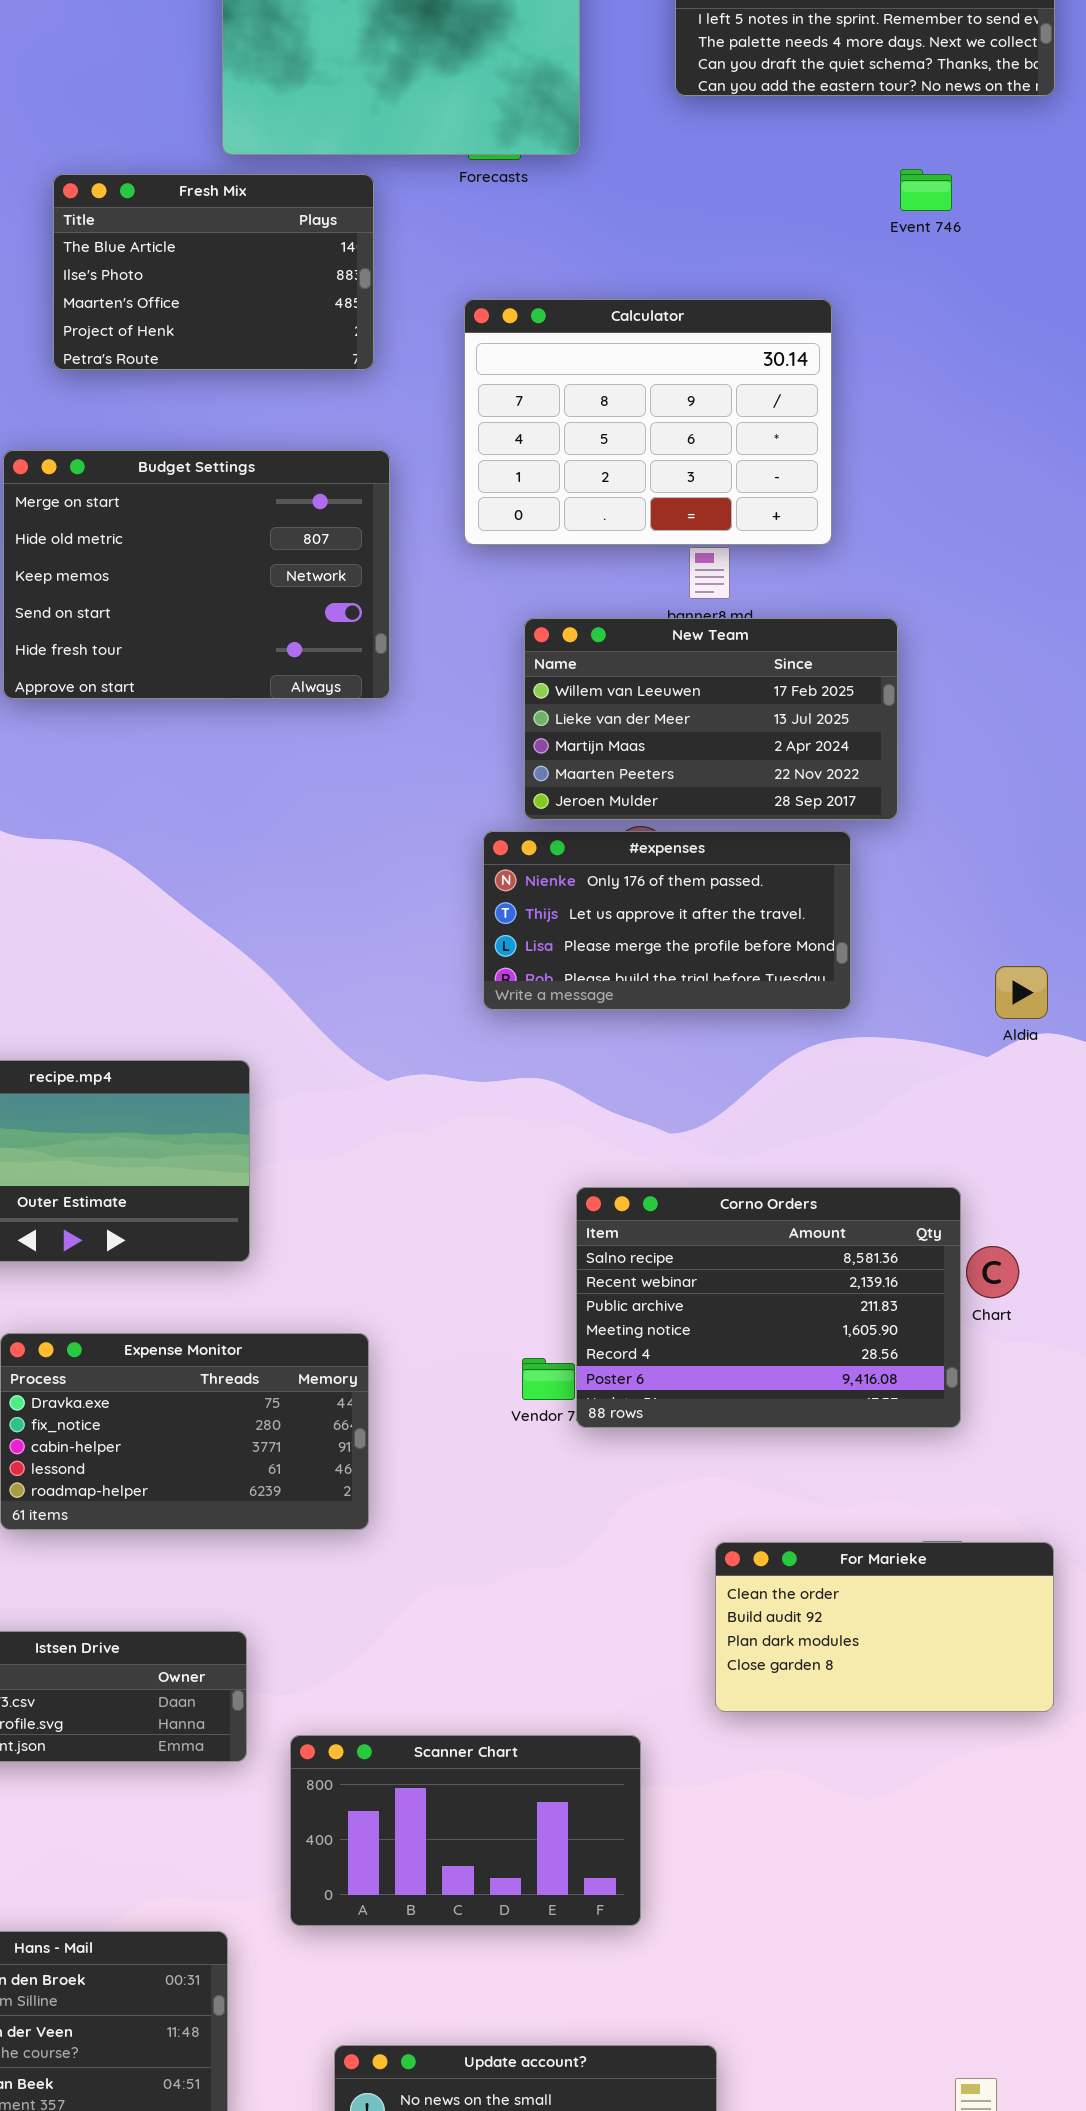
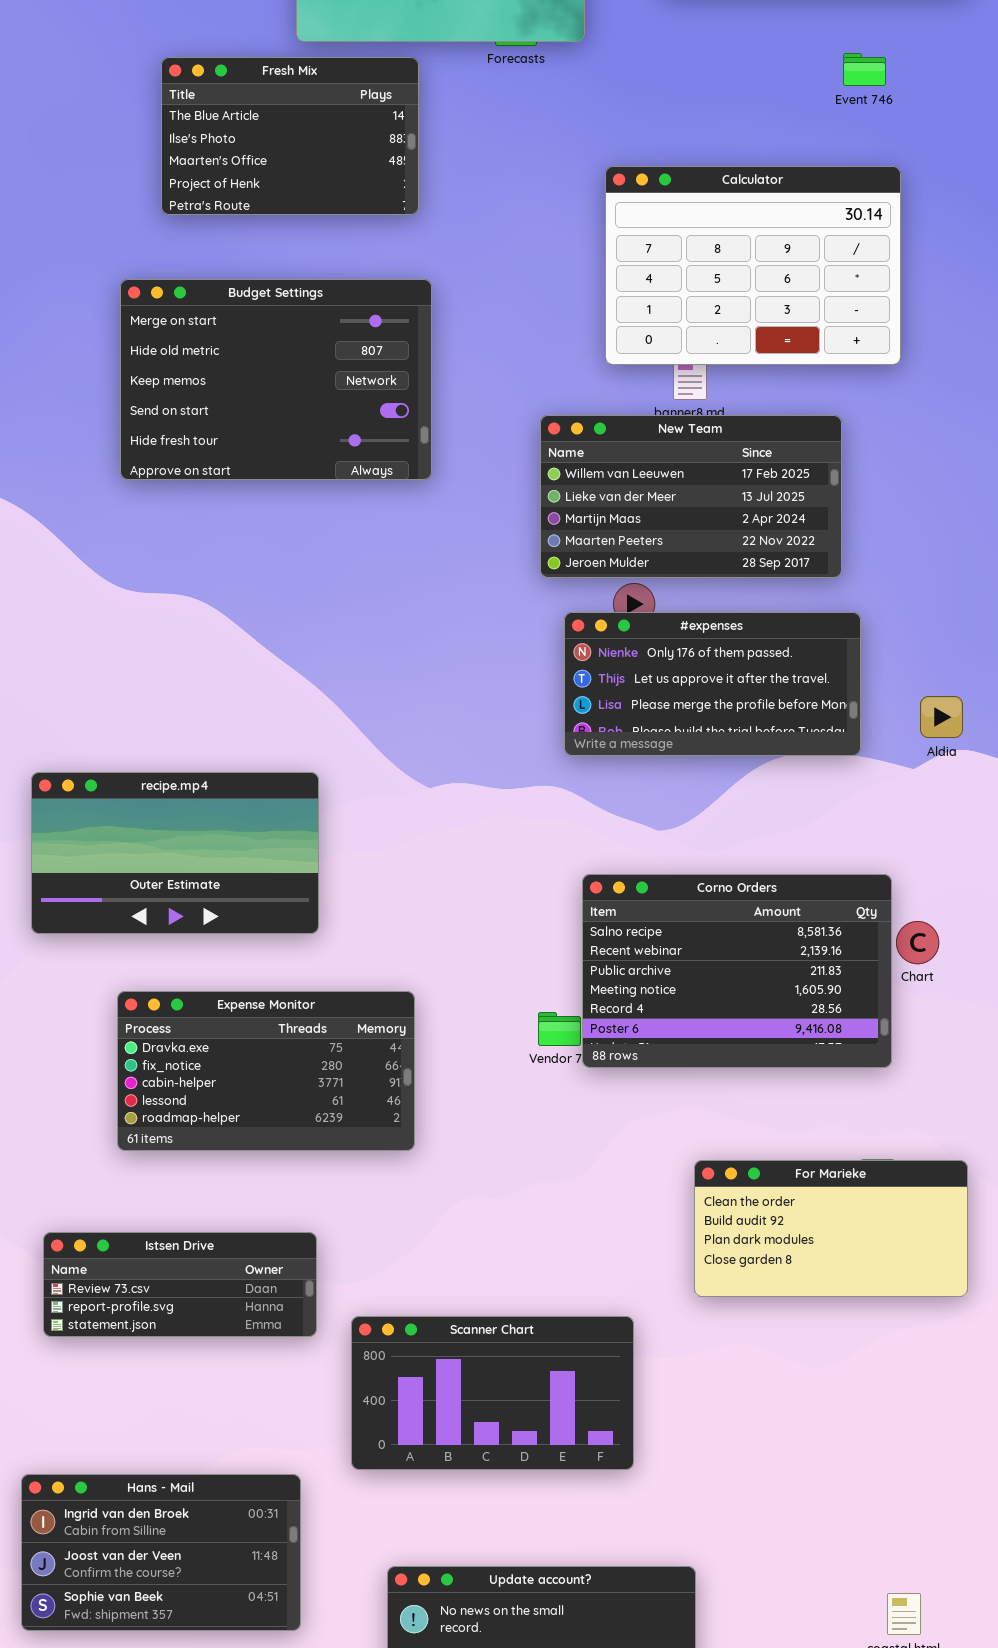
Calculator: [464,299,832,545] -> [605,166,901,365], moved
#expenses: [483,831,851,1010] -> [564,612,861,756], moved

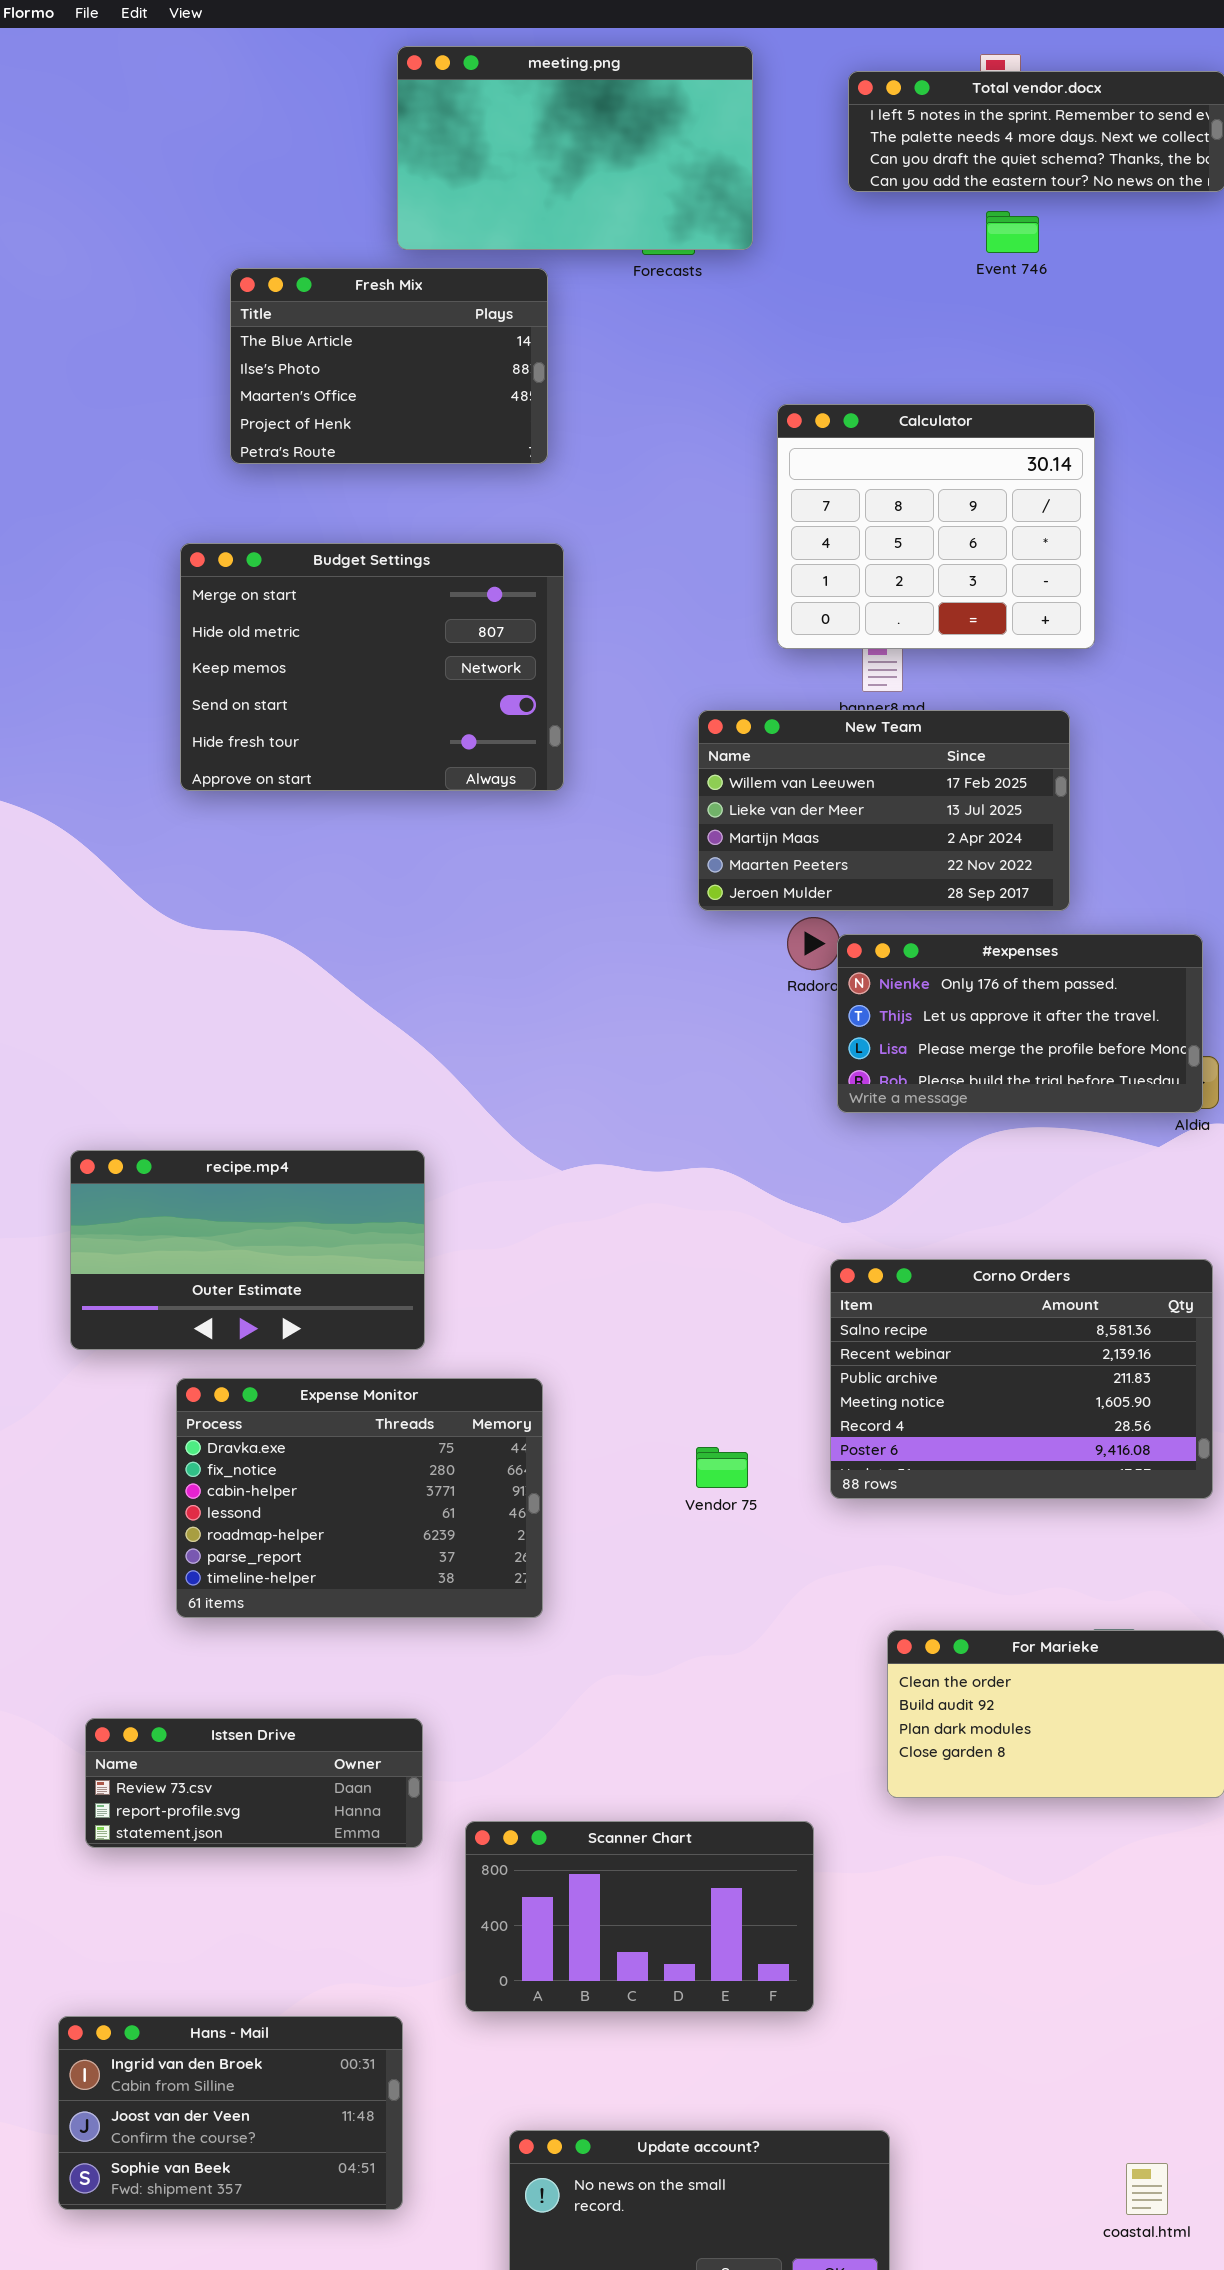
Event 746: [843,53,886,86] -> [986,211,1039,253], moved
Calculator: [605,166,901,365] -> [777,404,1095,649], resized
#expenses: [564,612,861,756] -> [837,934,1203,1113], moved
Corno Orders: [582,874,892,1068] -> [830,1259,1213,1499], moved
Expense Monitor: [117,991,415,1151] -> [176,1378,543,1618], resized

